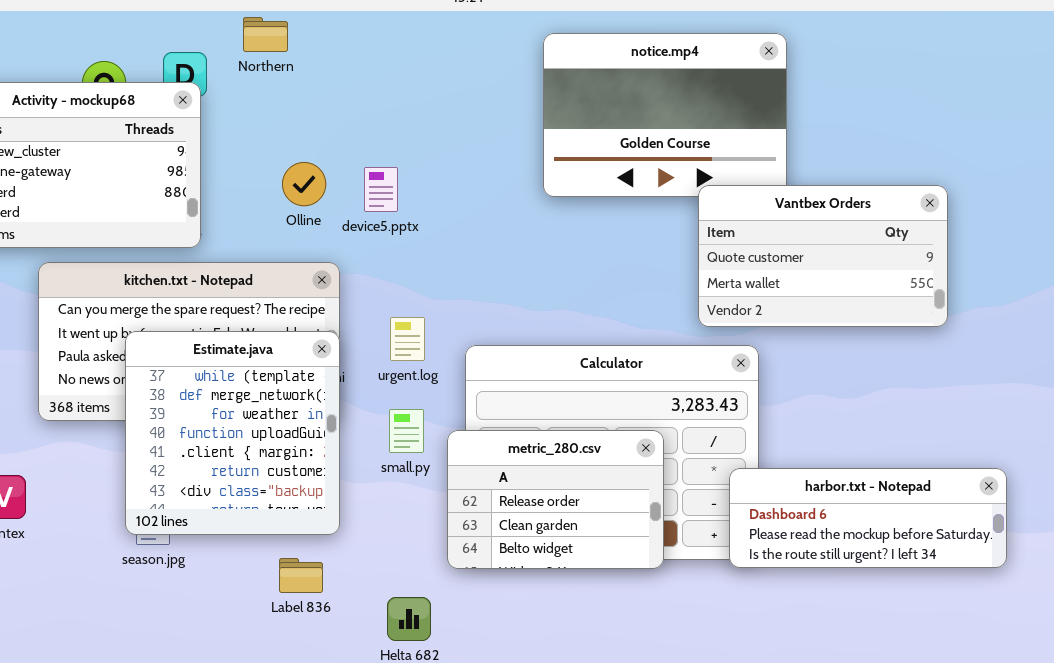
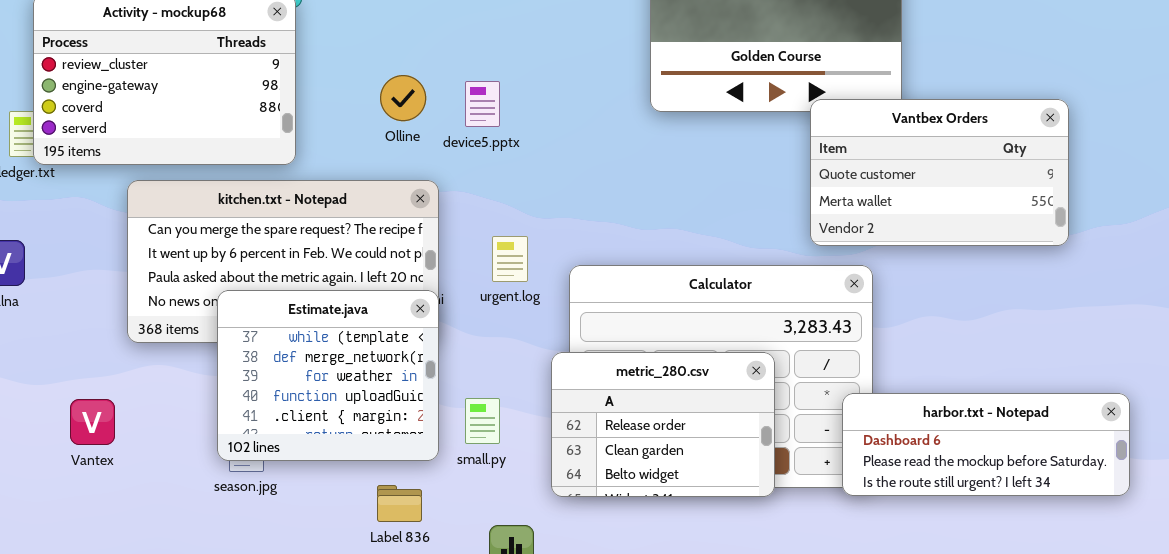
Estimate.java: [125,331,340,535] -> [217,290,439,461], resized
small.py: [389,409,424,453] -> [465,398,500,444], moved

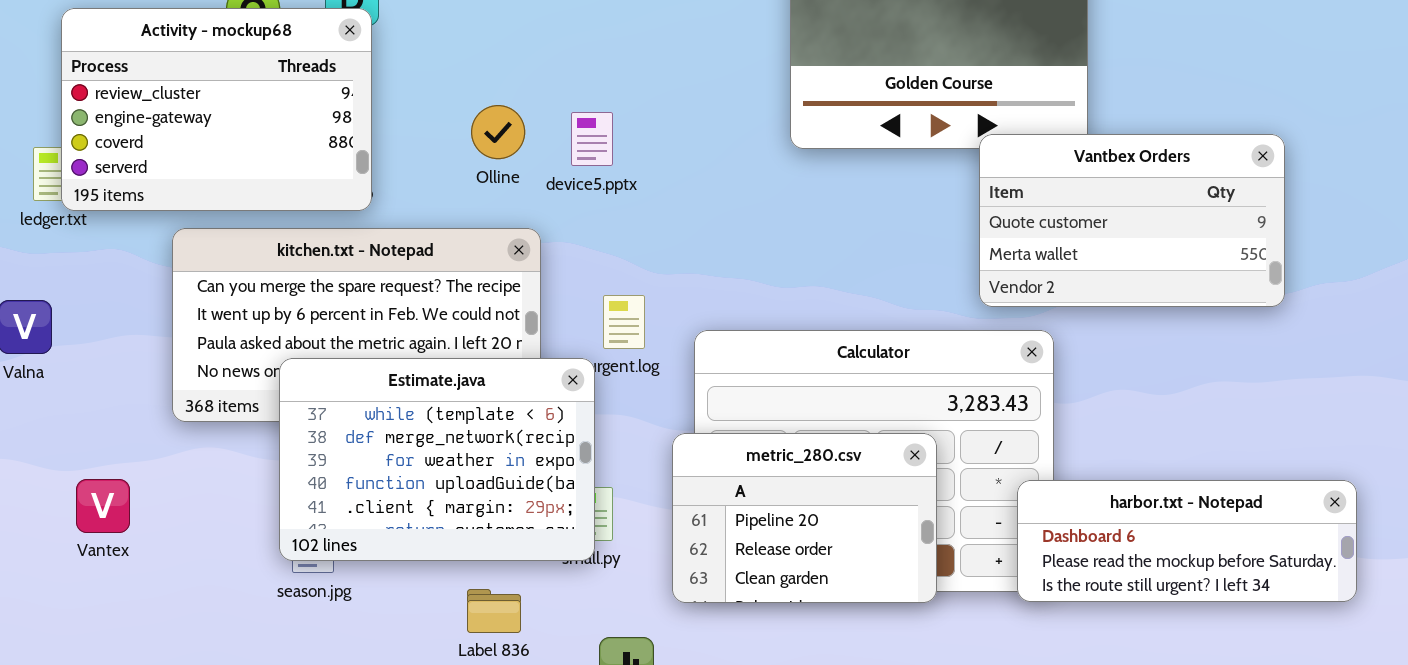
Estimate.java: [217,290,439,461] -> [279,358,595,561], resized
metric_280.csv: [551,352,775,497] -> [672,433,937,603], scrolled up 1 row
Vantex: [70,399,115,445] -> [76,479,130,533], moved

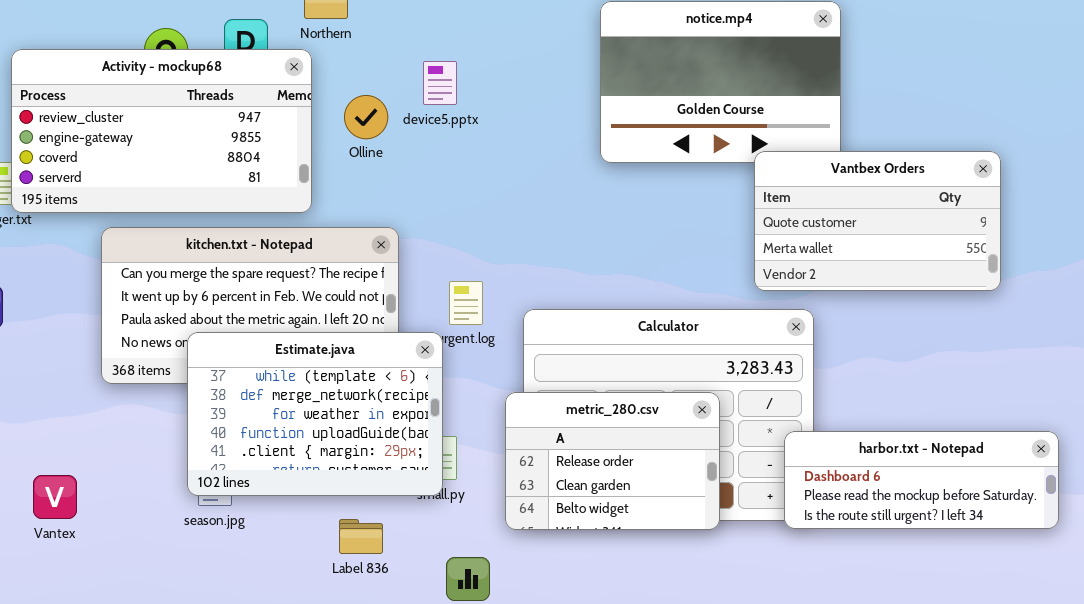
Activity - mockup68: [61,8,372,211] -> [11,49,312,213], resized
Olline: [471,105,525,159] -> [344,95,388,139], moved
device5.pptx: [571,112,613,166] -> [423,61,457,105], moved
metric_280.csv: [672,433,937,603] -> [505,392,720,530], scrolled down 1 row
Vantex: [76,479,130,533] -> [33,475,77,519], moved

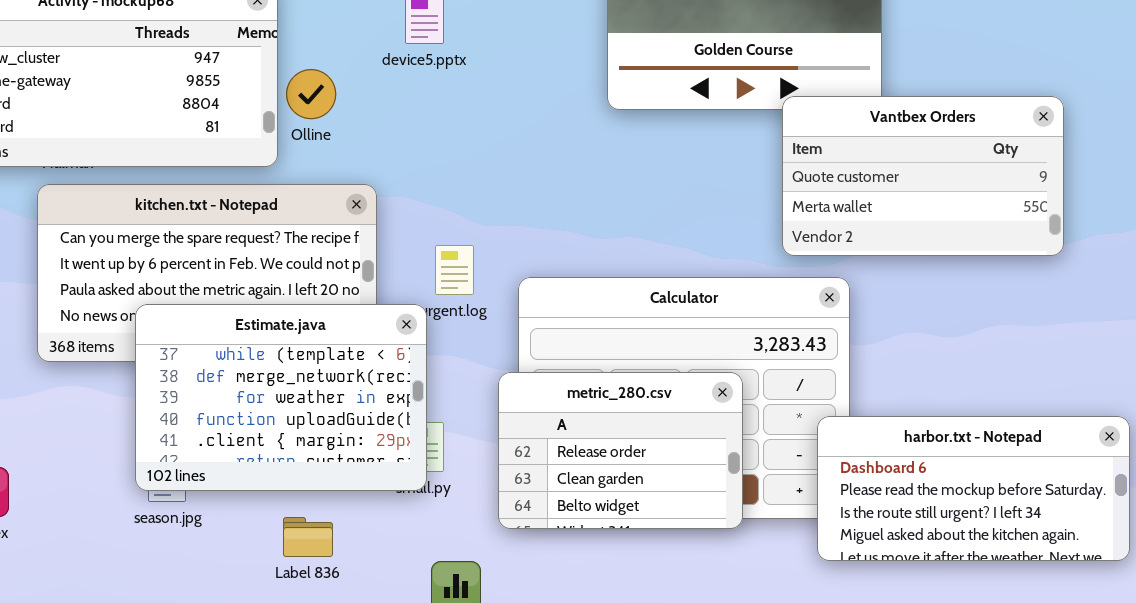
Olline: [344,95,388,139] -> [286,69,336,119], moved
harbor.txt - Notepad: [784,431,1059,529] -> [817,416,1130,561], resized
Label 836: [339,519,383,554] -> [283,517,333,557], moved

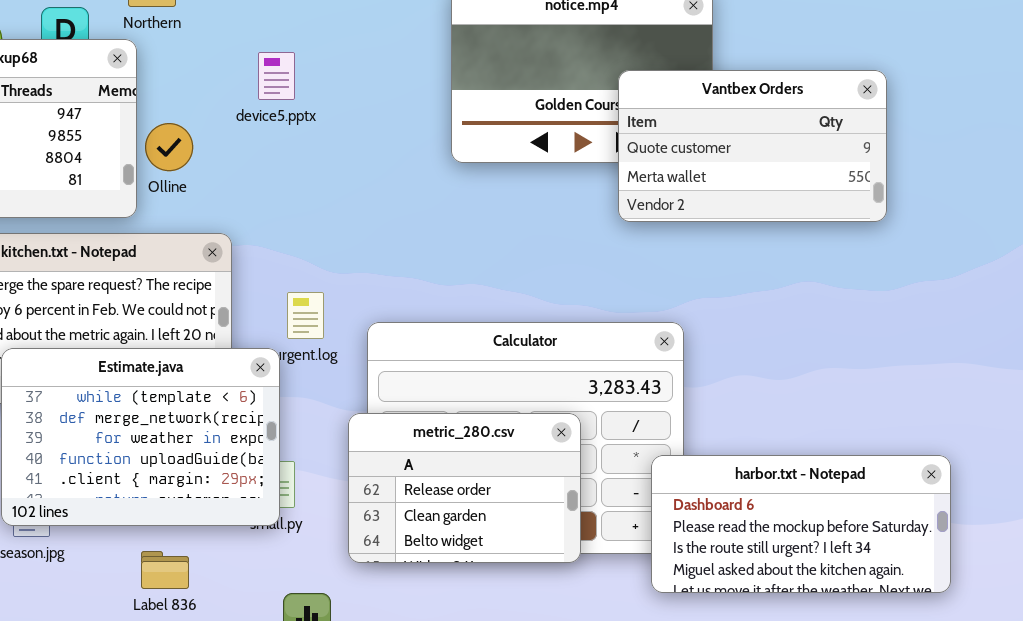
Vantbex Orders: [782,96,1064,256] -> [618,70,887,222], moved

